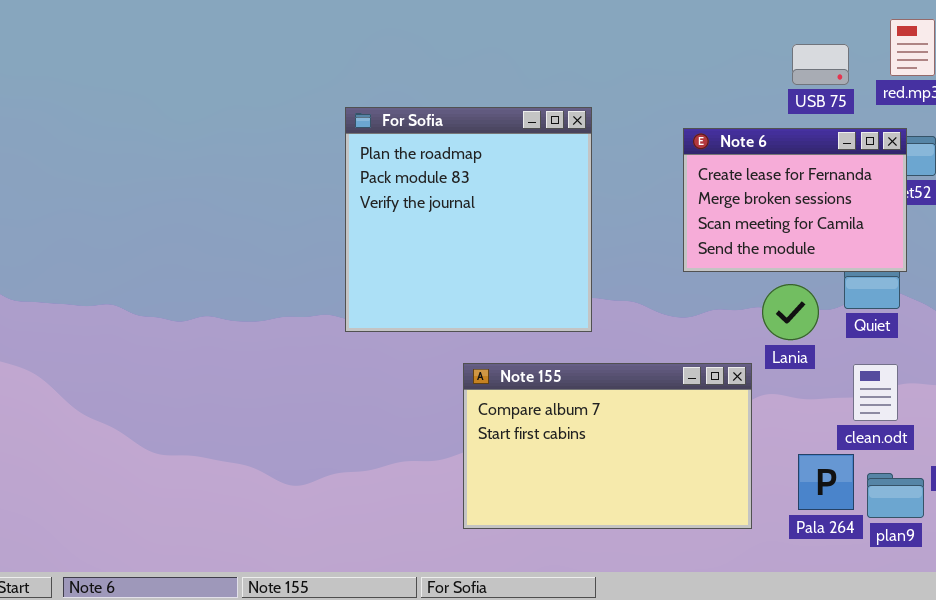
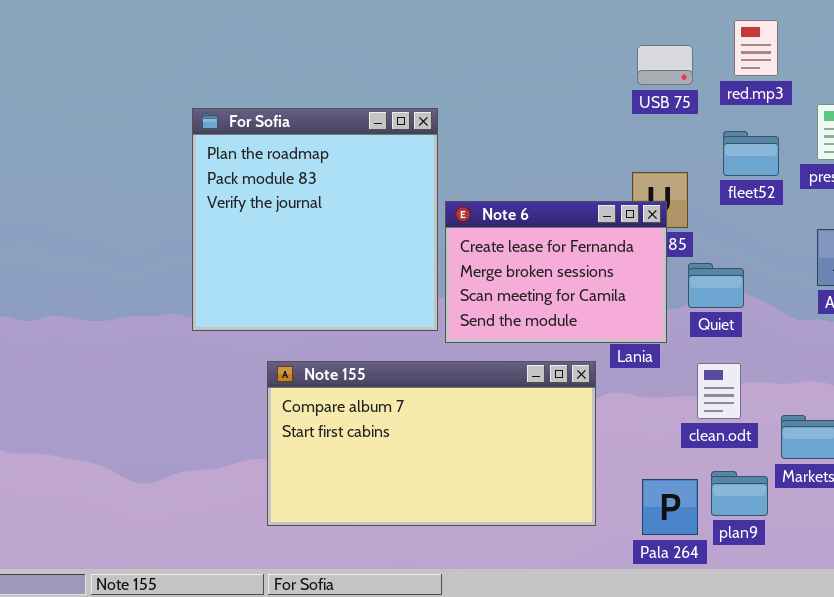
Note 6: [683,128,907,272] -> [445,201,667,343], moved
Note 155: [463,363,752,529] -> [267,361,596,526], resized
Pala 264: [798,454,854,510] -> [642,479,698,535], moved

